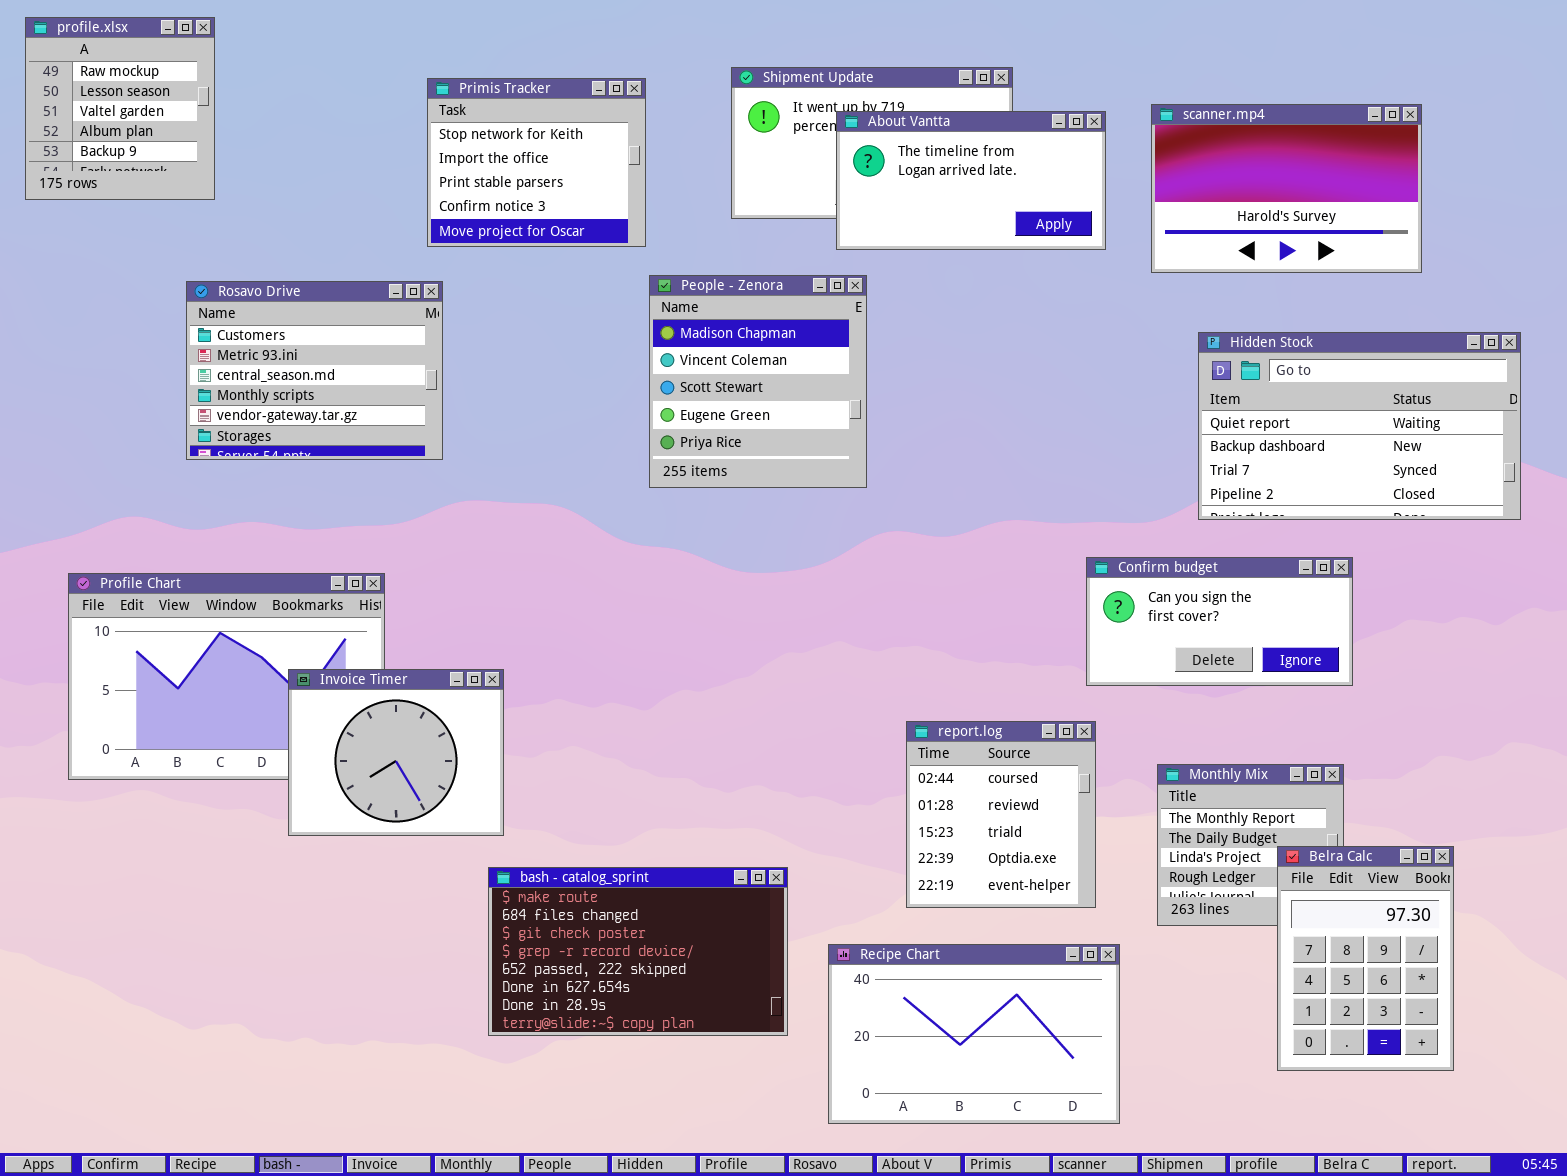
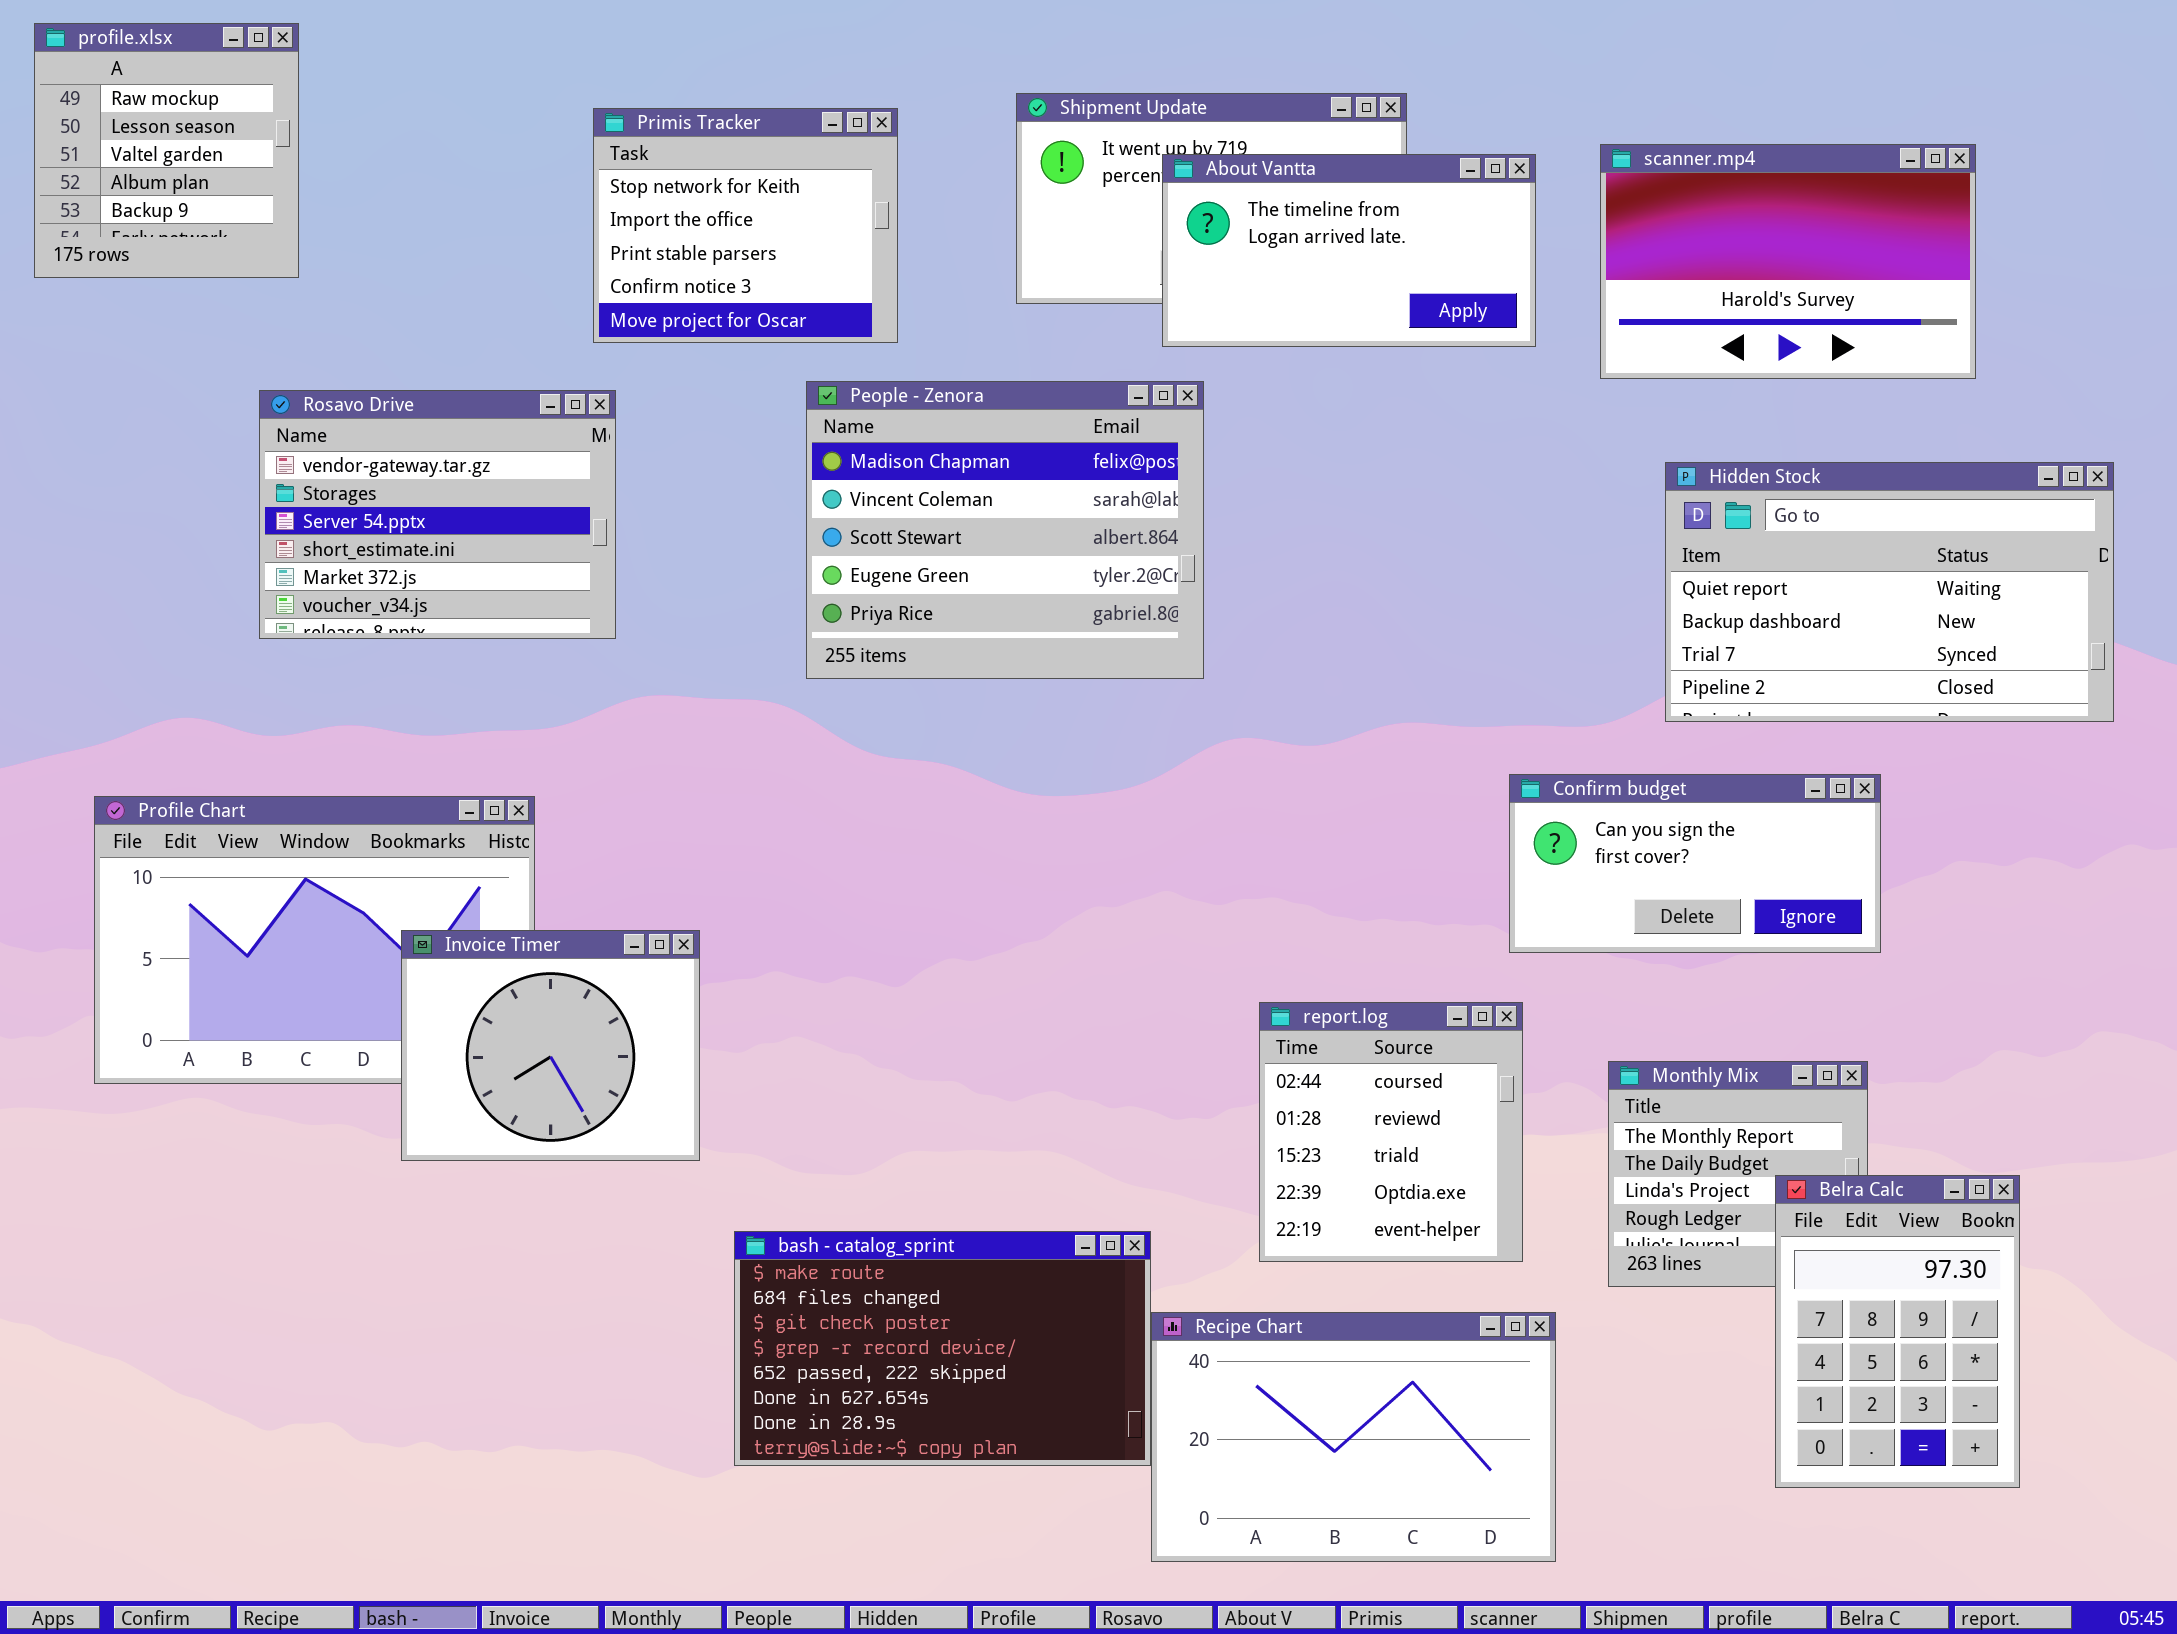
People - Zenora: [649,275,867,488] -> [806,381,1204,679], resized
Rosavo Drive: [186,281,443,460] -> [259,390,616,639], scrolled down 4 rows
bash - catalog_sprint: [488,867,788,1036] -> [734,1231,1151,1466], moved

